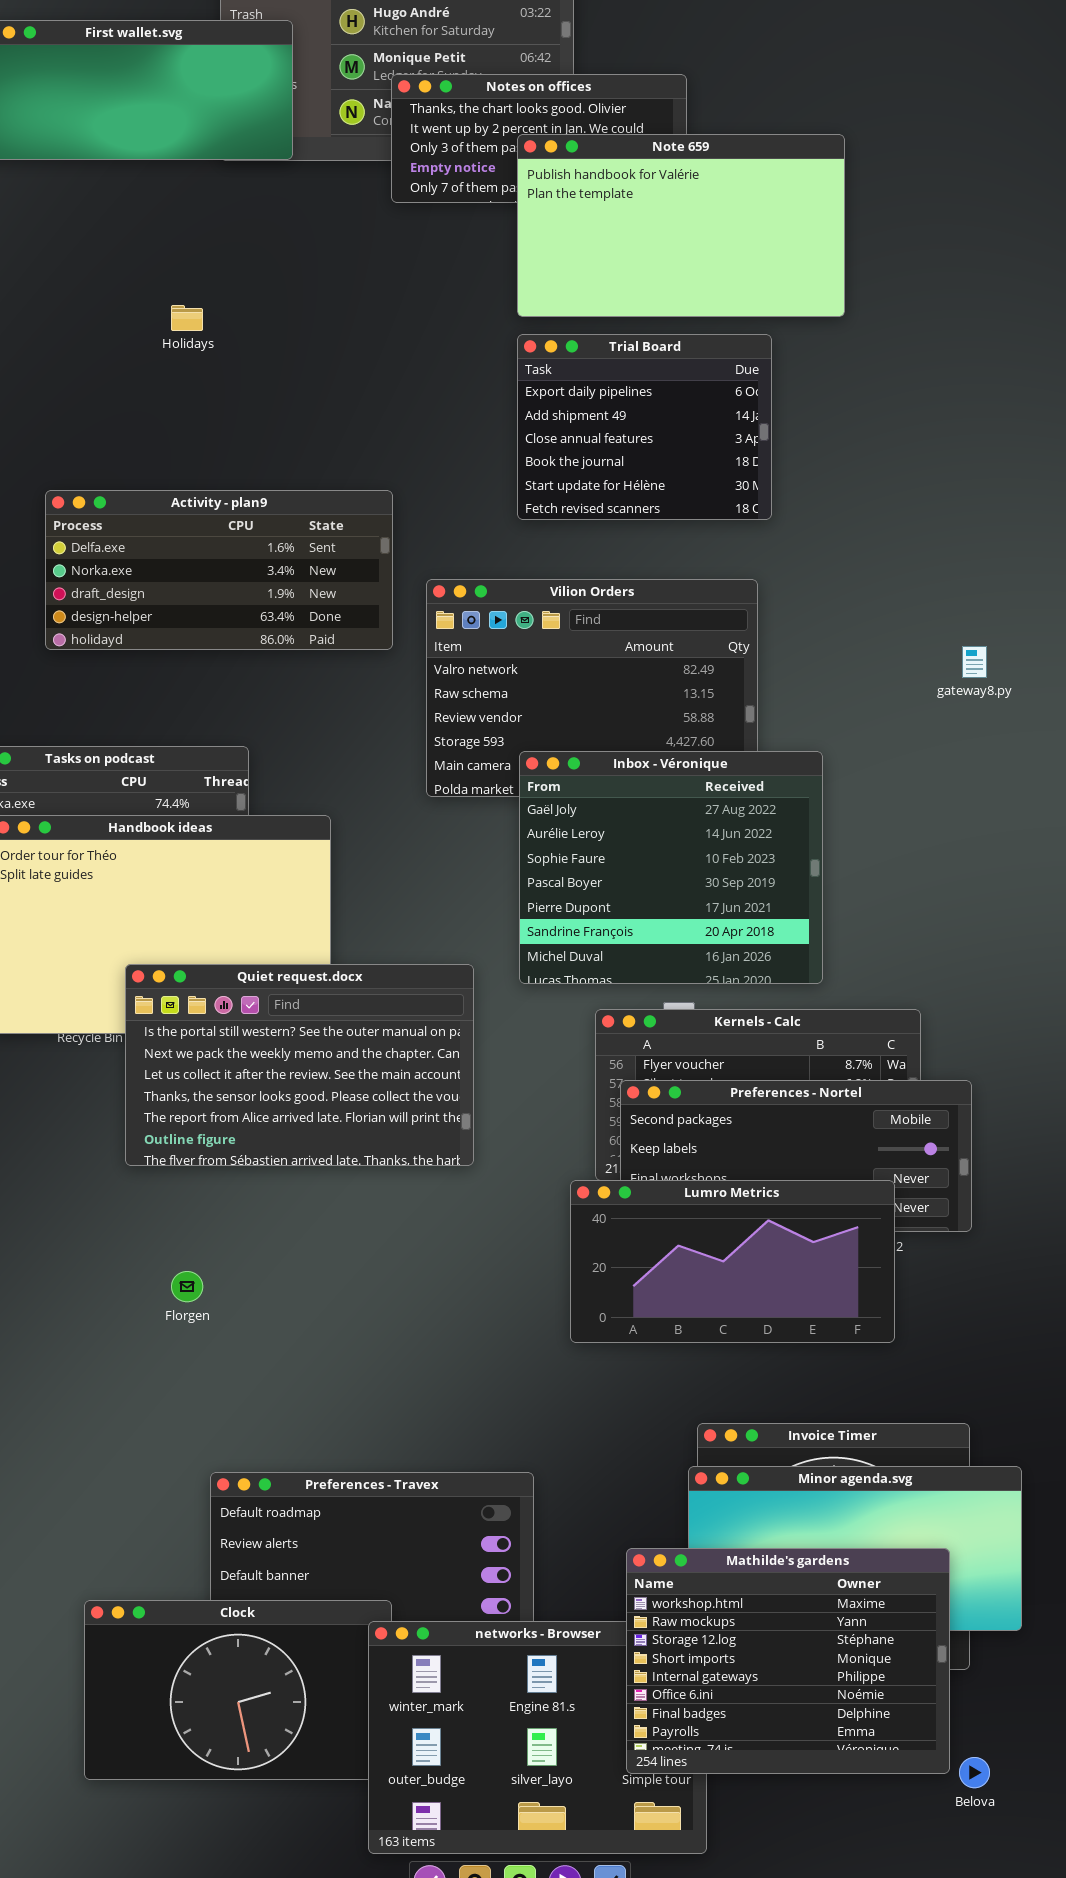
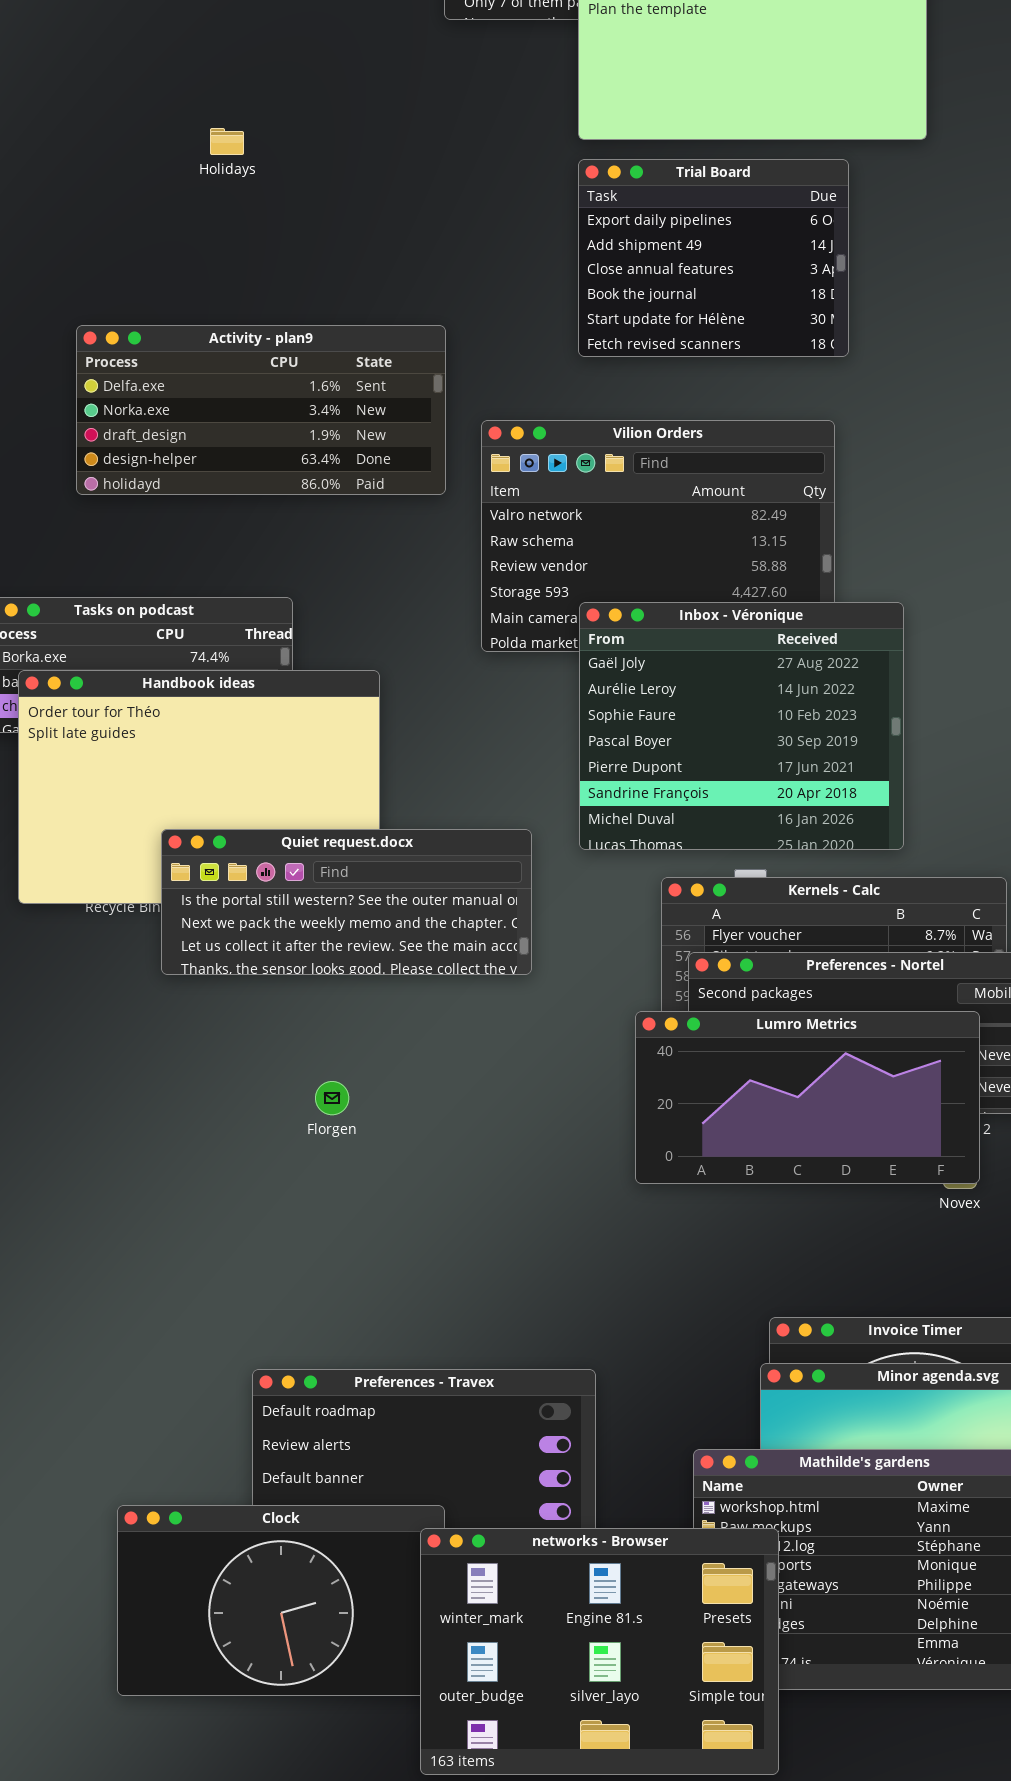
Quiet request.docx: [125,964,474,1166] -> [161,829,532,975], resized
Lumro Metrics: [570,1180,895,1343] -> [635,1011,980,1184], moved
Florgen: [171,1271,203,1302] -> [315,1081,349,1115], moved
networks - Browser: [368,1621,707,1854] -> [420,1528,779,1775], raised

